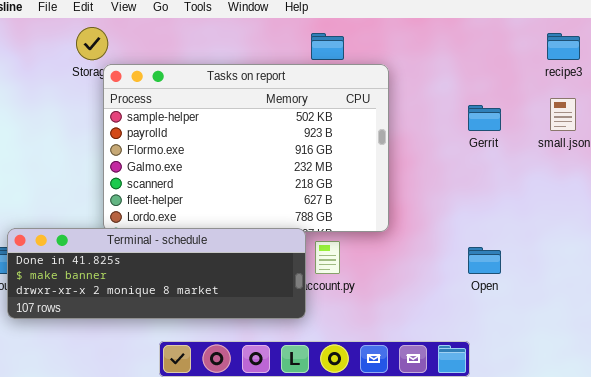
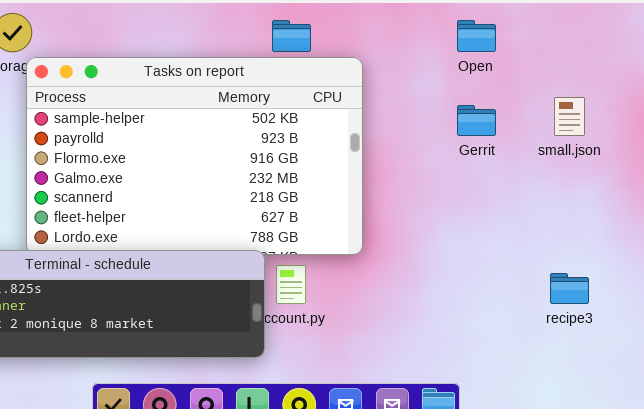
recipe3: [547,33,580,60] -> [550,273,589,304], moved
Open: [468,247,501,274] -> [457,20,496,52], moved

